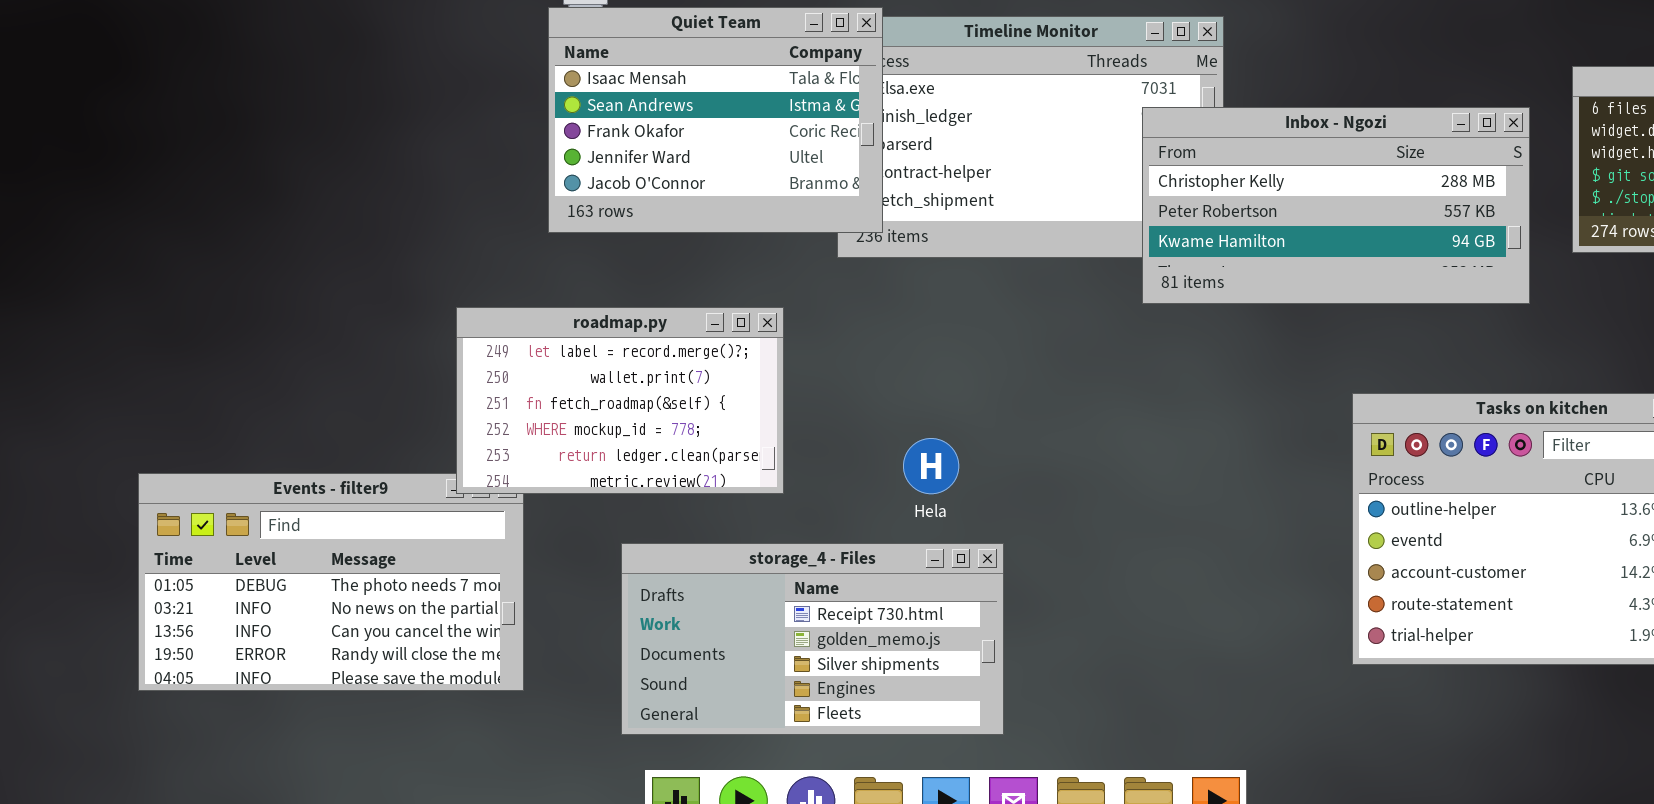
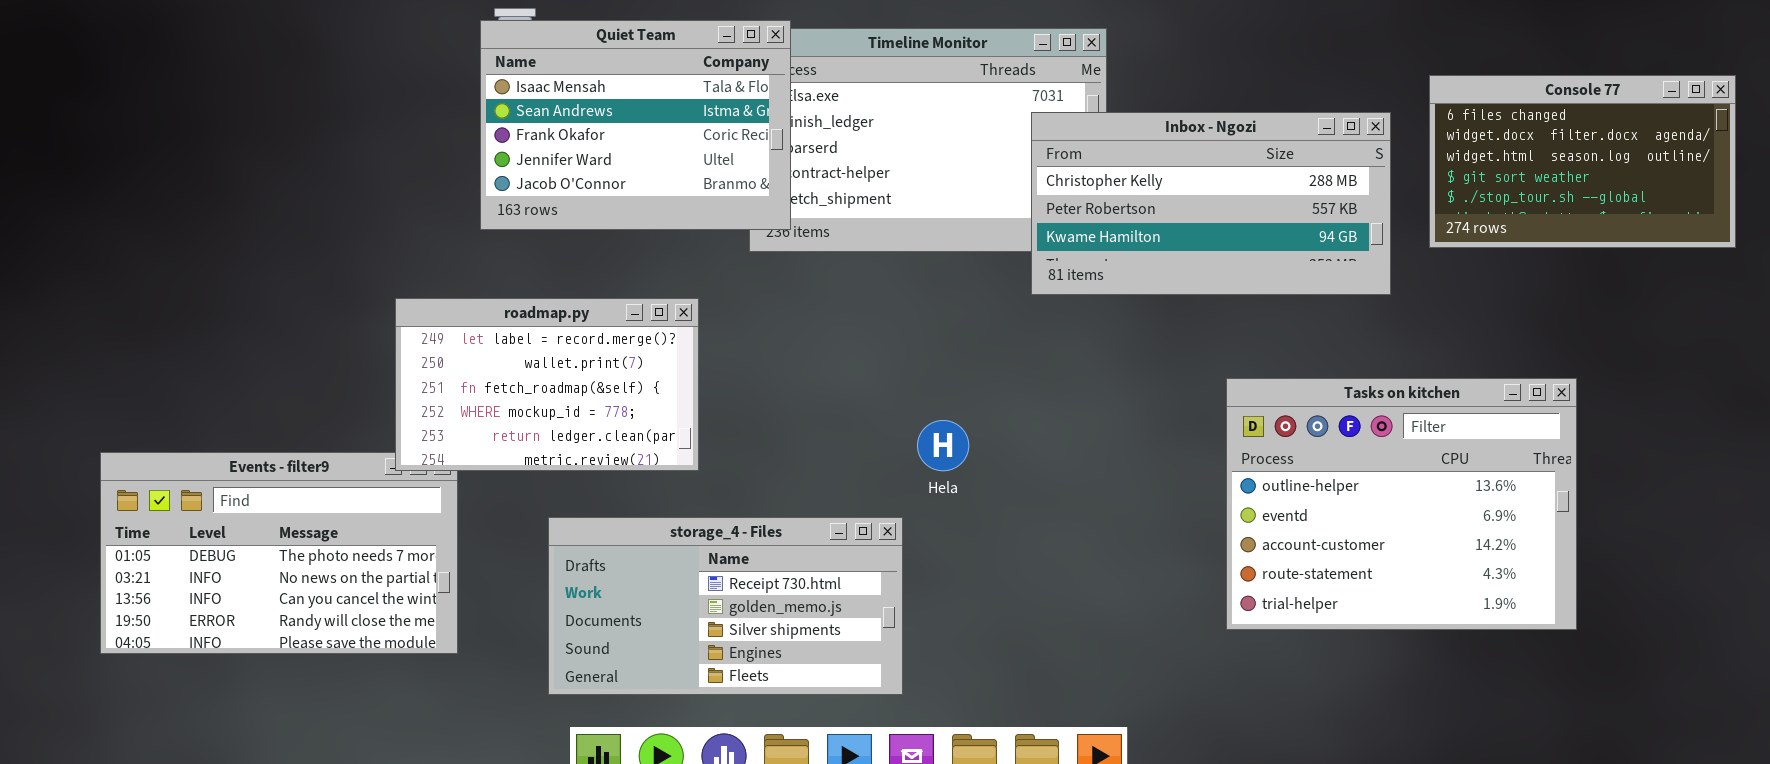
Hela: [903,438,959,494] -> [917,420,969,471], moved

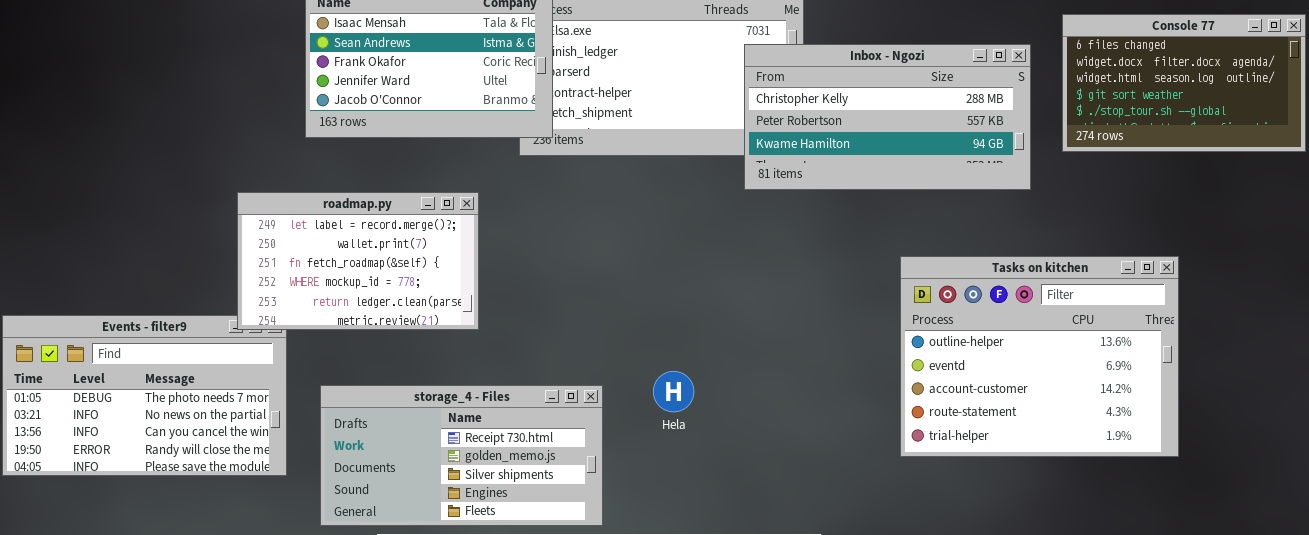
Hela: [917,420,969,471] -> [653,371,694,412], moved
storage_4 - Files: [548,517,903,695] -> [320,385,603,526], moved

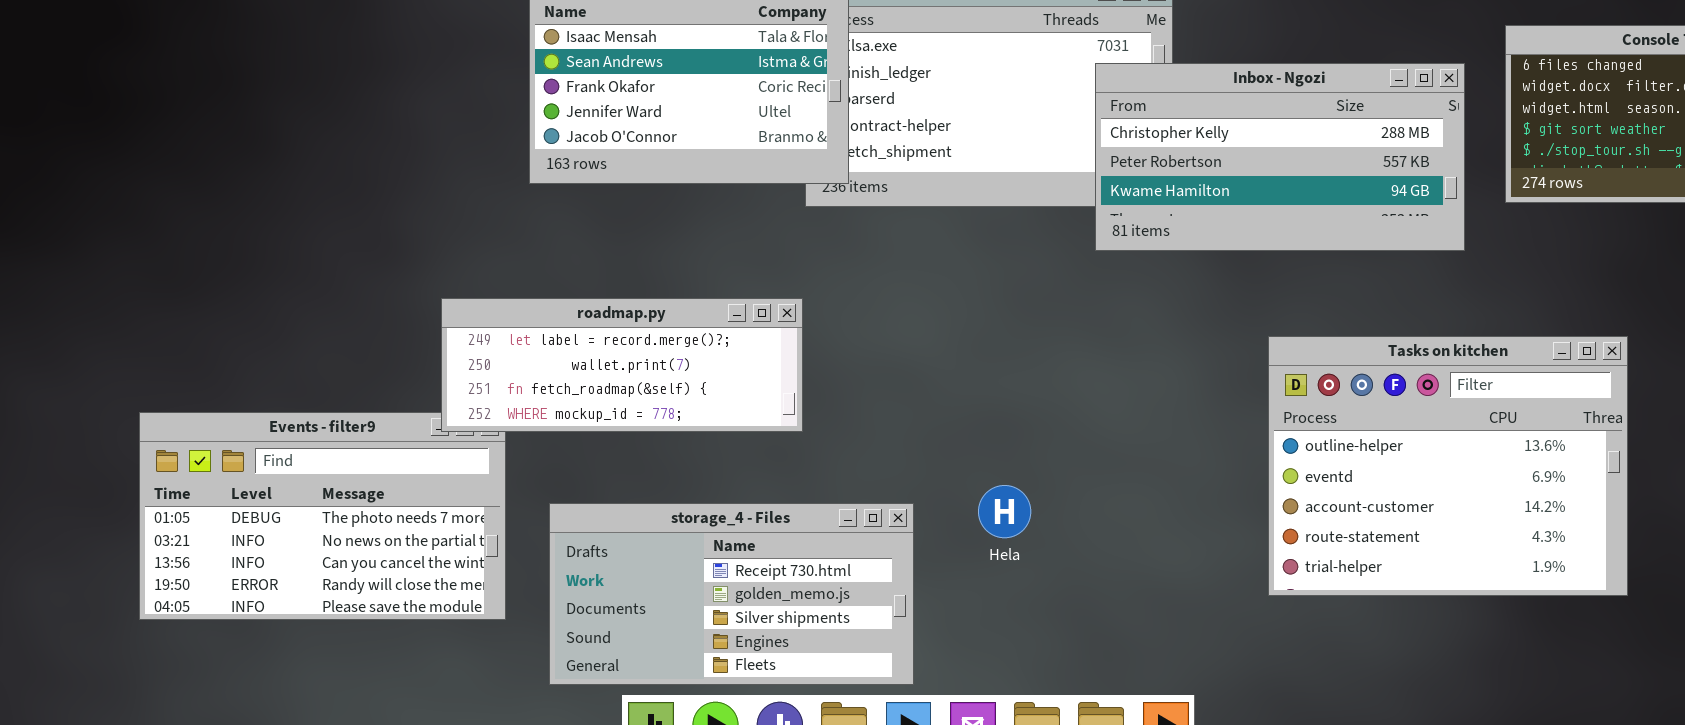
roadmap.py: [237,192,479,330] -> [441,298,803,432], resized
Tasks on kitchen: [900,256,1179,457] -> [1268,336,1628,596], moved

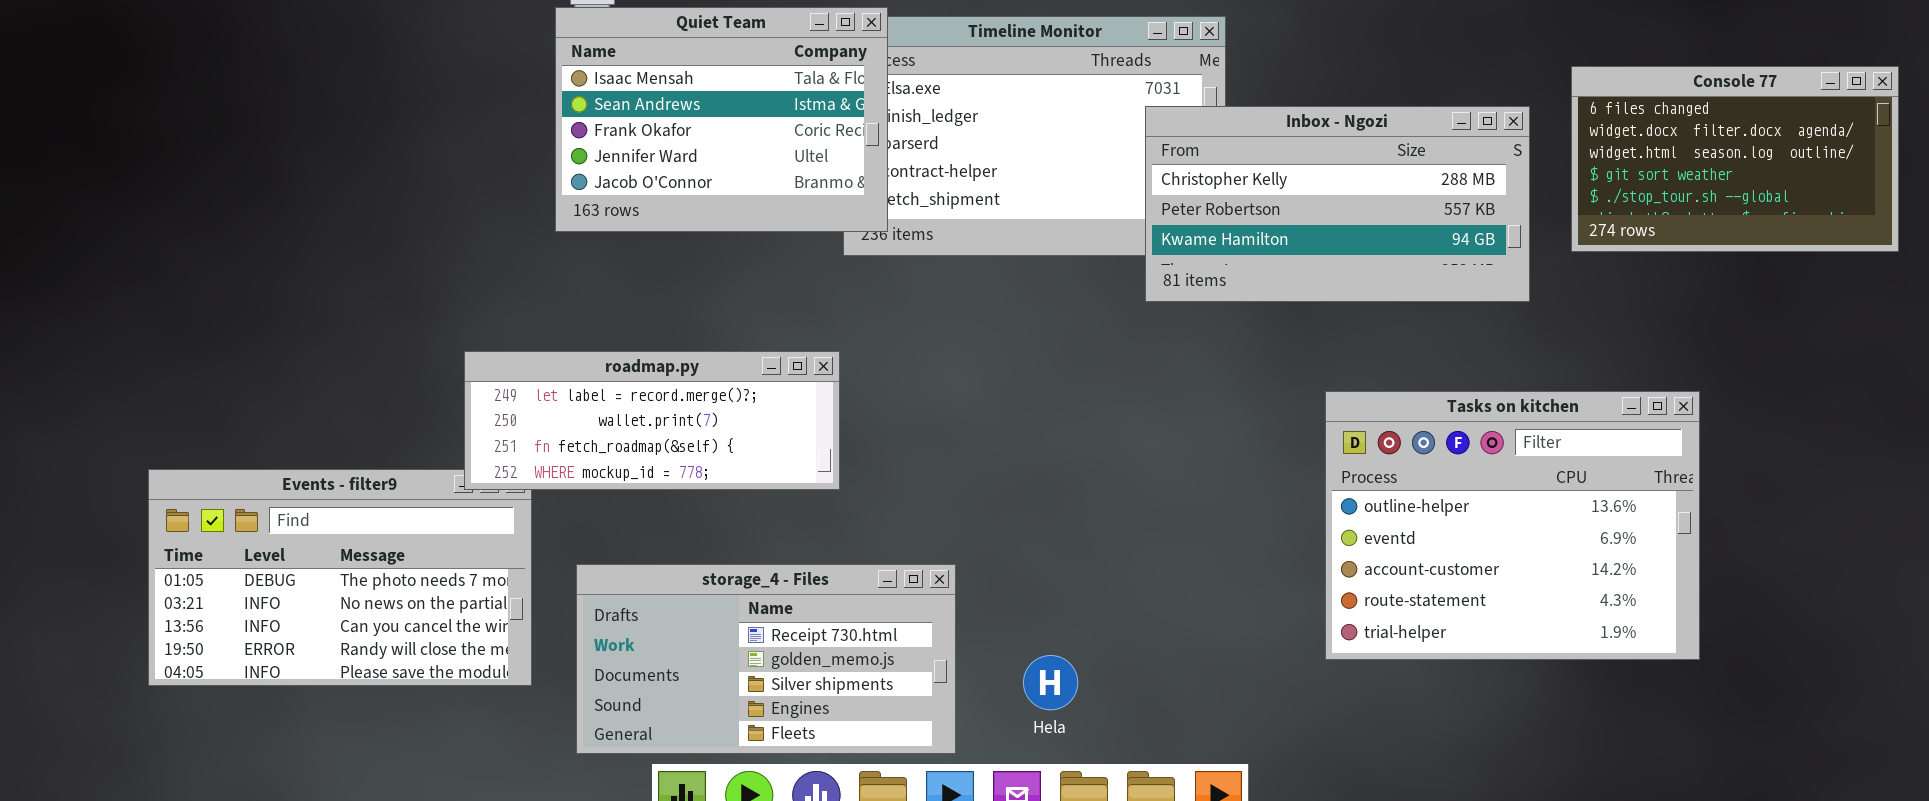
Hela: [978,485,1031,538] -> [1023,655,1078,710], moved

